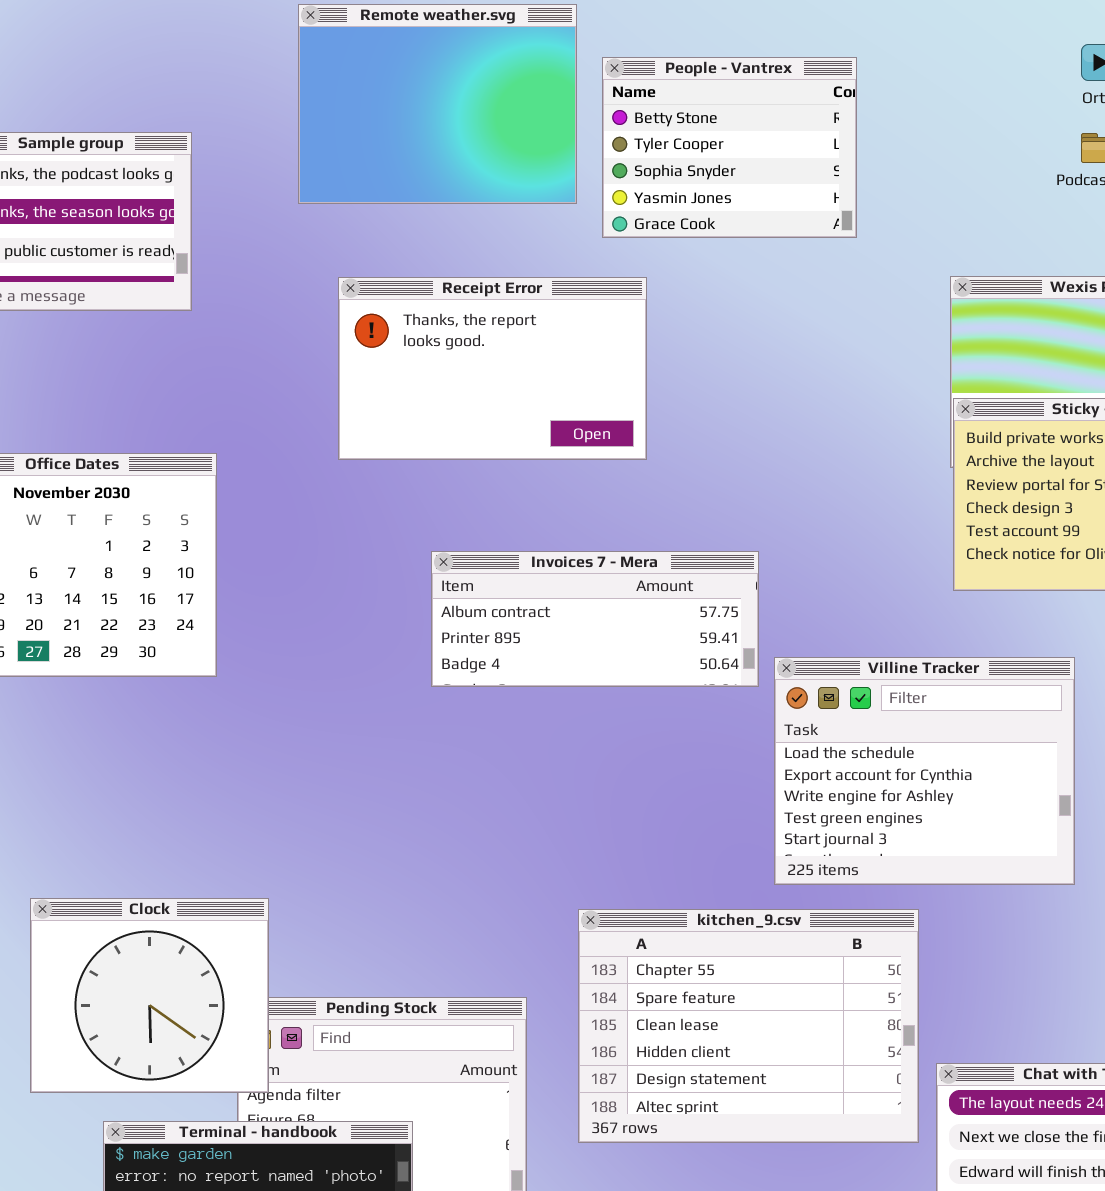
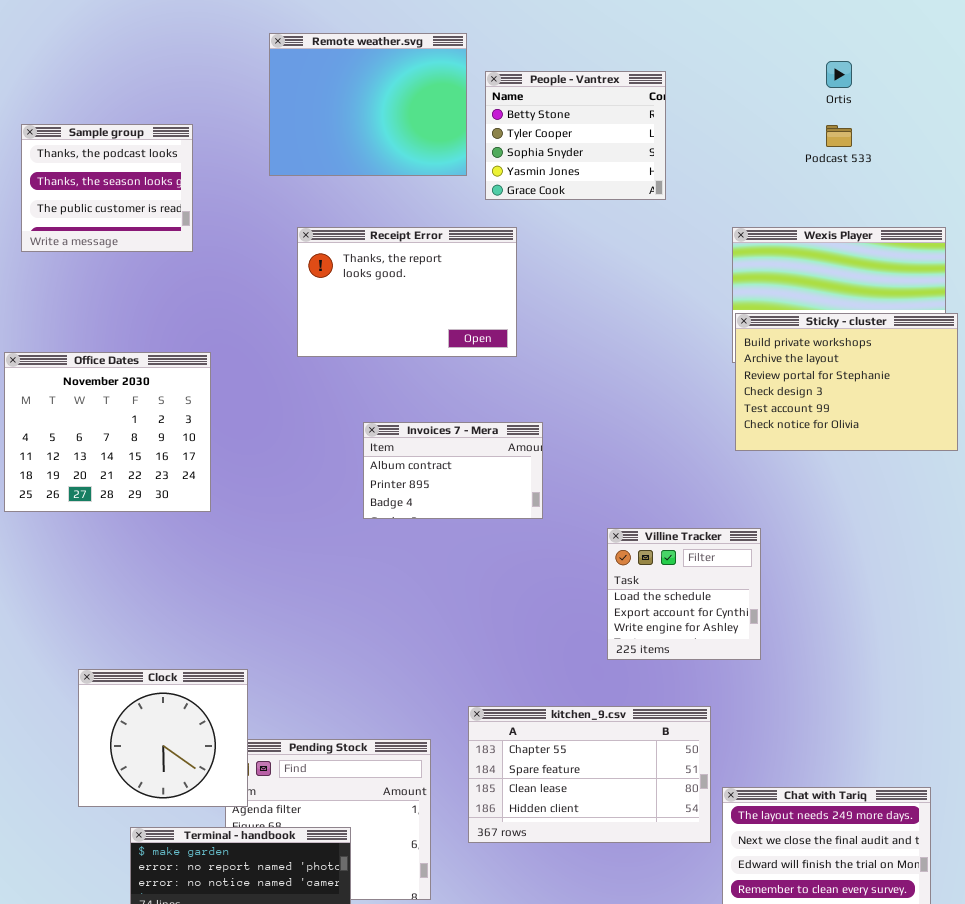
Invoices 7 - Mera: [431,551,759,687] -> [363,422,543,519], resized
Villine Tracker: [774,657,1075,885] -> [607,528,761,660], resized
kitchen_9.csv: [578,909,919,1143] -> [468,706,711,843], resized

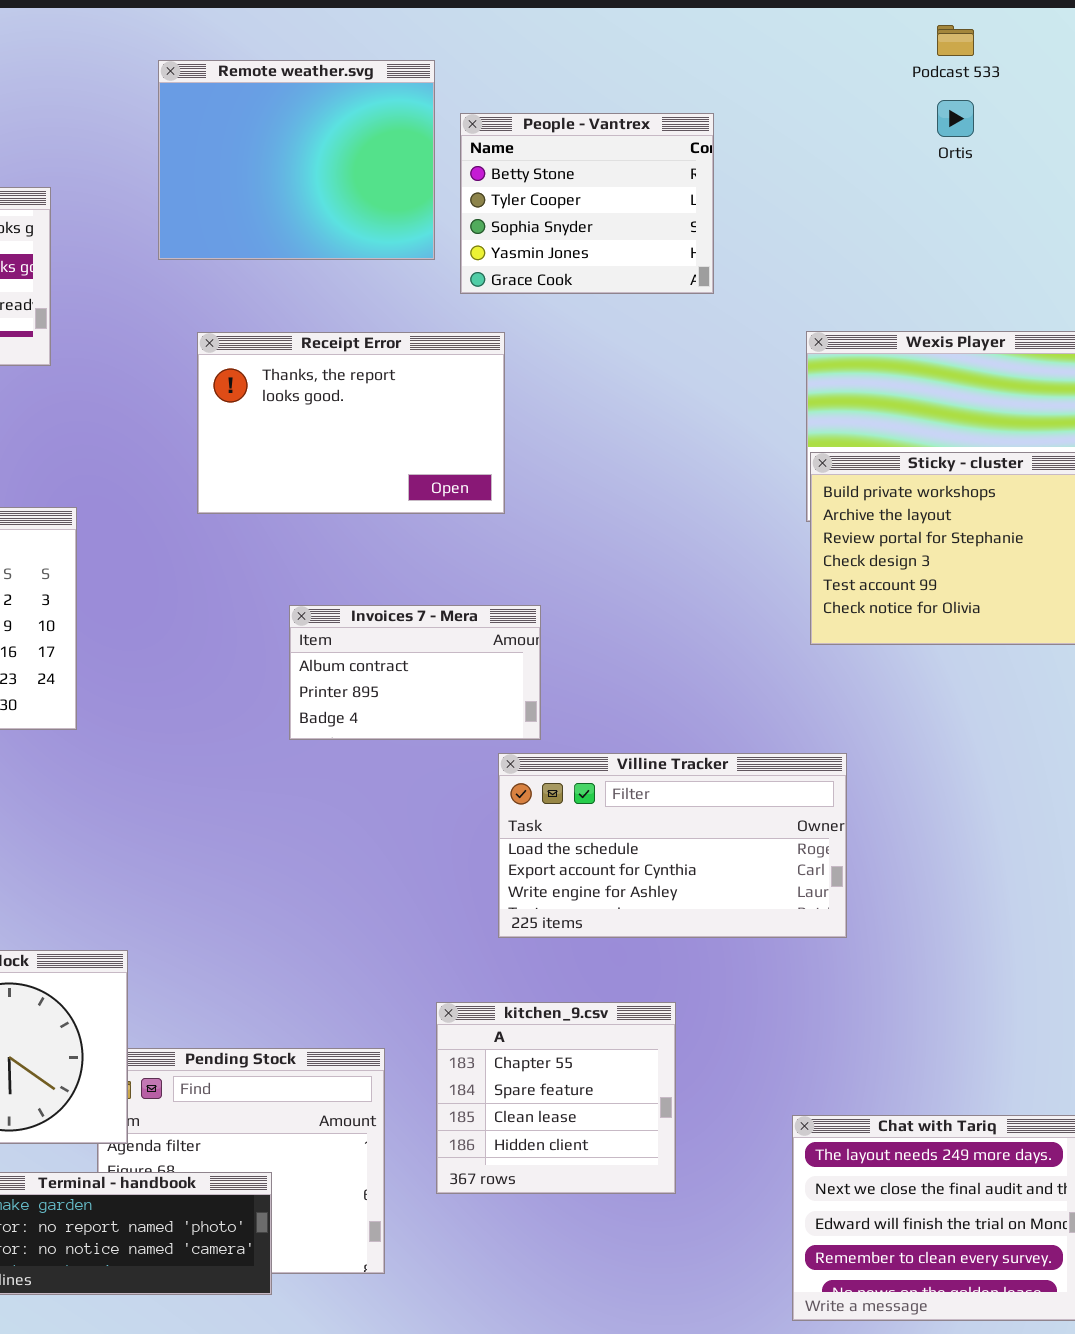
Podcast 533: [826,125,852,147] -> [937,25,974,56], moved
Villine Tracker: [607,528,761,660] -> [498,753,847,938], resized
kitchen_9.csv: [468,706,711,843] -> [436,1002,676,1194], resized

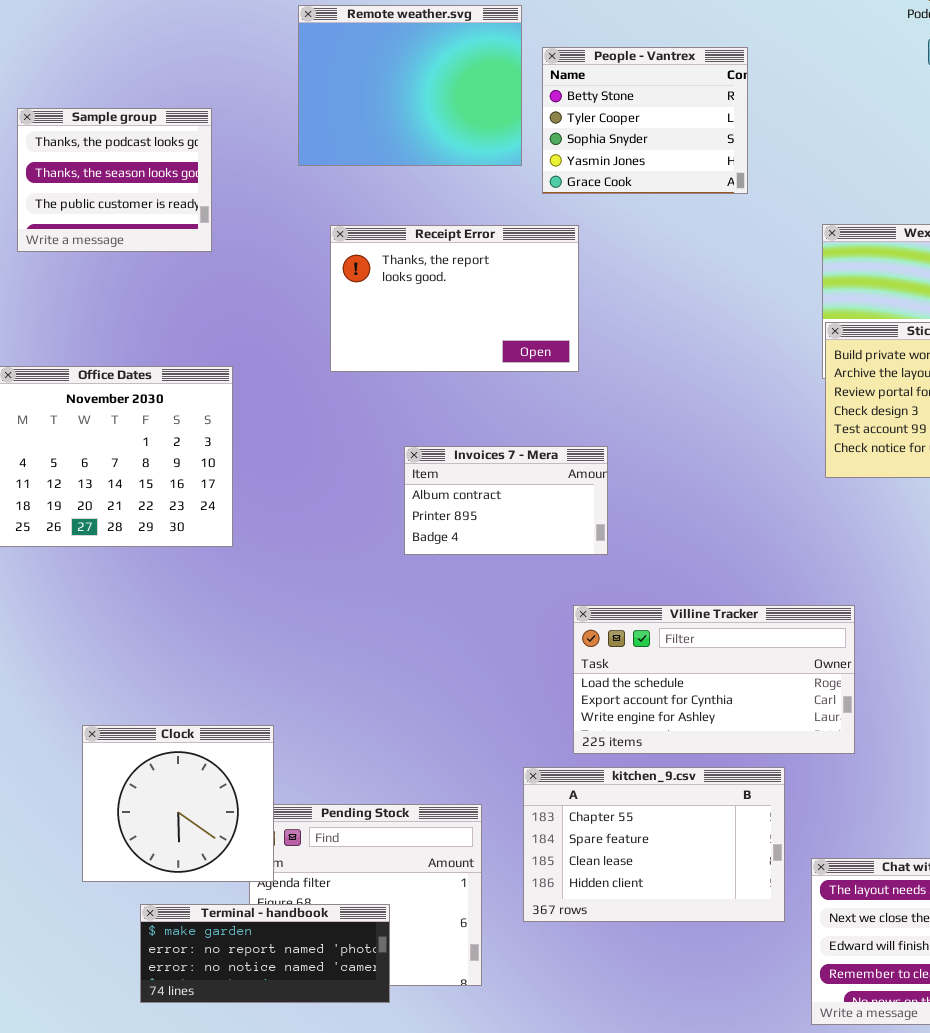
Villine Tracker: [498,753,847,938] -> [573,605,855,754], moved
kitchen_9.csv: [436,1002,676,1194] -> [523,767,785,922], resized

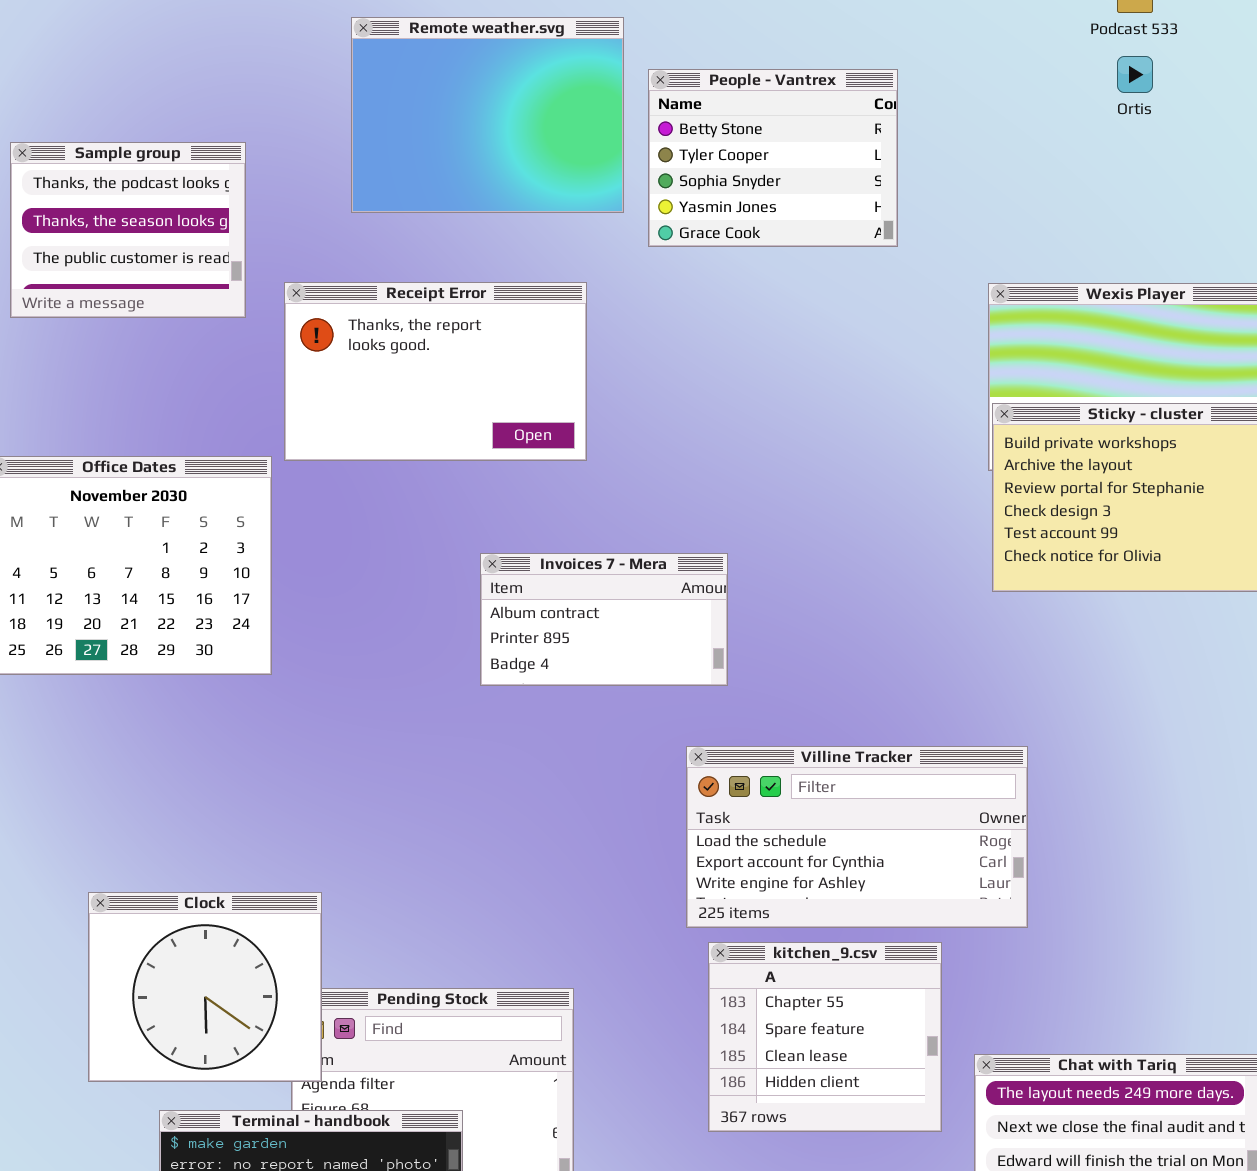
Receipt Error: [330,225,579,372] -> [284,282,587,461], moved
kitchen_9.csv: [523,767,785,922] -> [708,942,942,1132], resized

